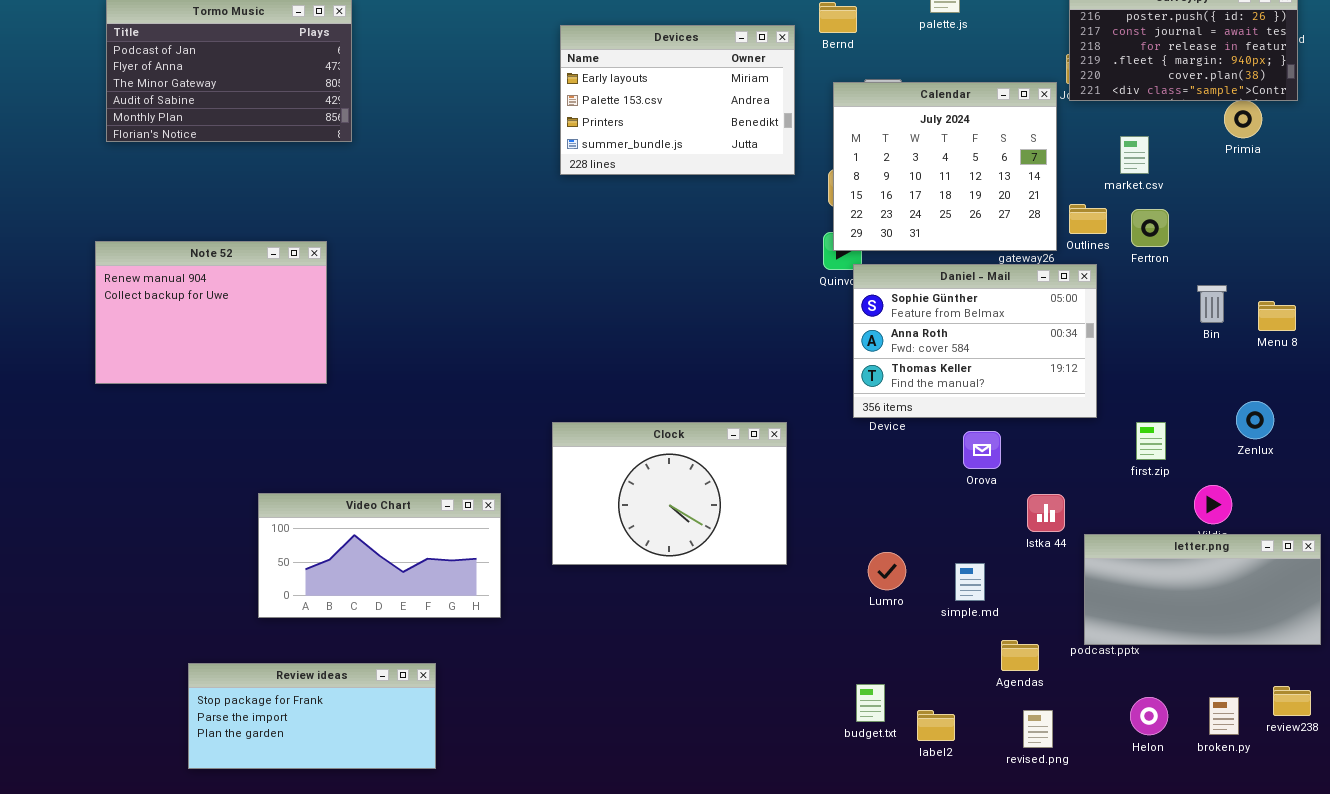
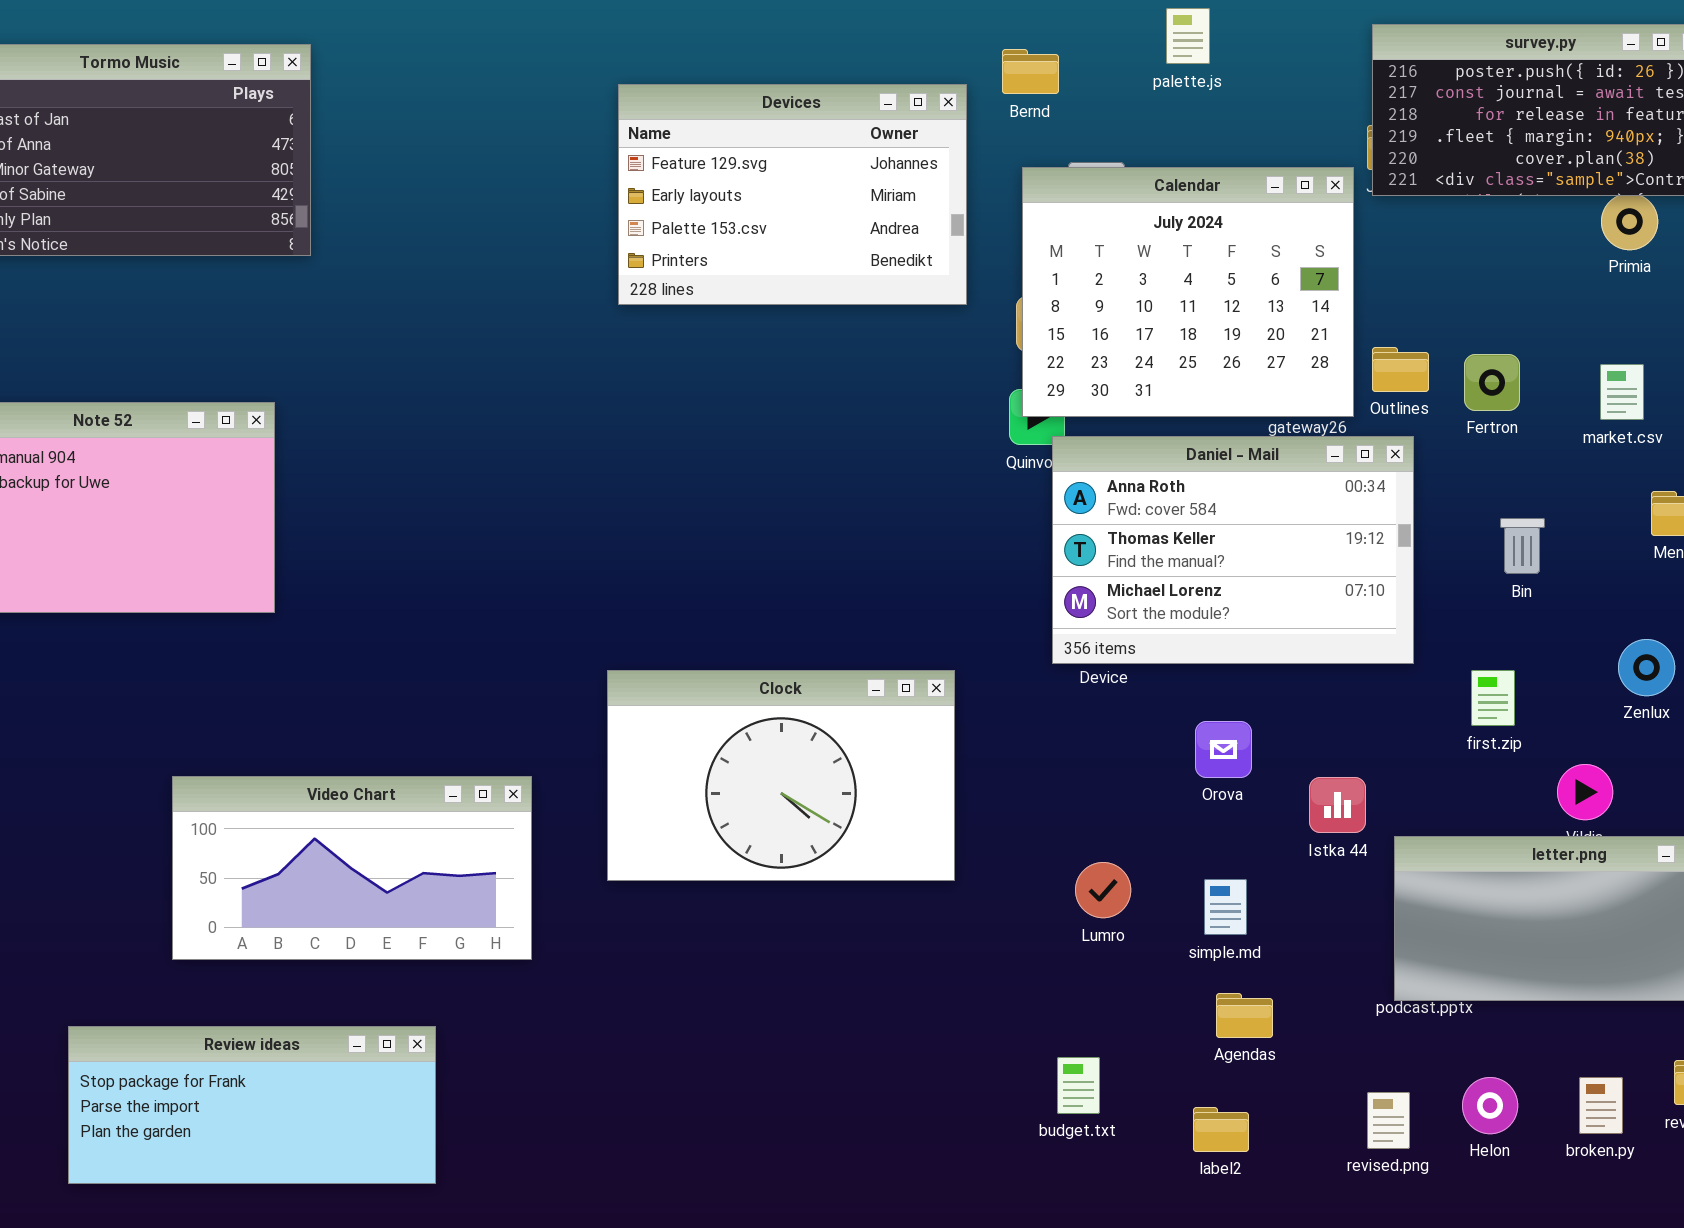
Devices: [560,25,795,175] -> [618,84,967,305], scrolled up 1 row
market.csv: [1120,136,1149,174] -> [1600,364,1644,420], moved
Daniel - Mail: [853,264,1097,418] -> [1052,436,1414,664], scrolled down 1 row
Bin: [1197,285,1227,323] -> [1500,518,1545,574], moved
Orova: [963,431,1001,469] -> [1195,721,1252,778], moved
Agendas: [1001,640,1039,671] -> [1216,993,1273,1038], moved
revised.png: [1023,710,1053,748] -> [1367,1092,1410,1149], moved
label2: [917,710,955,741] -> [1193,1107,1249,1152], moved

